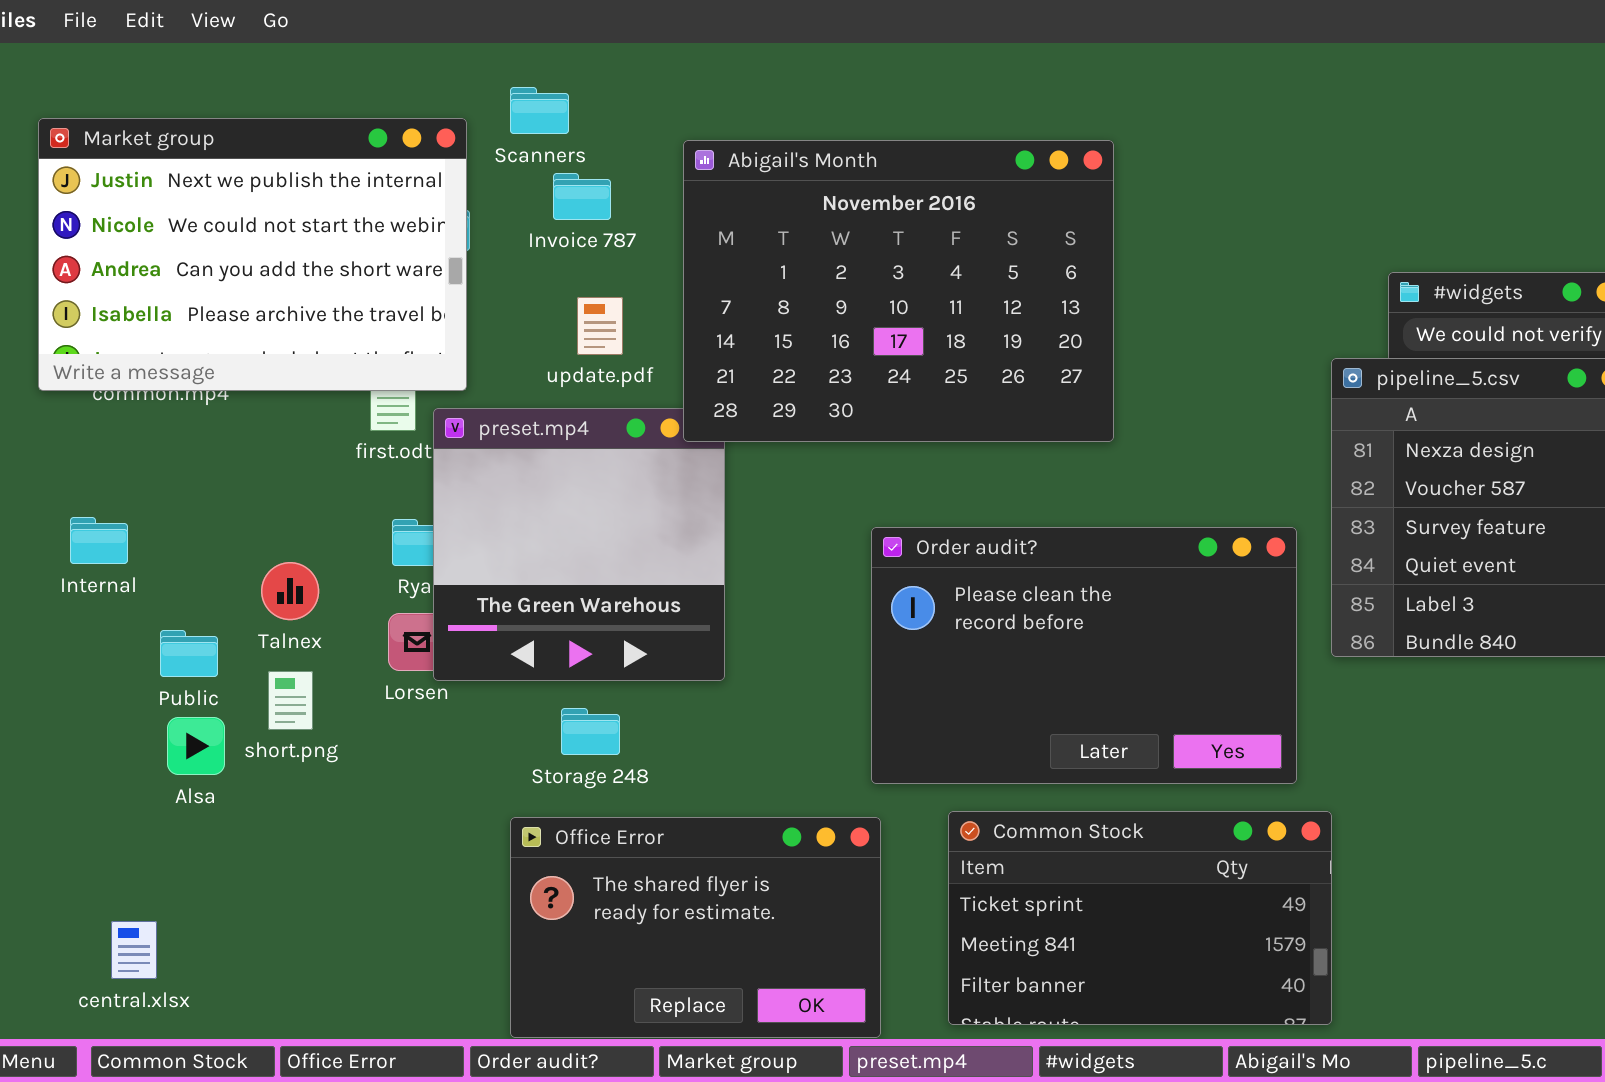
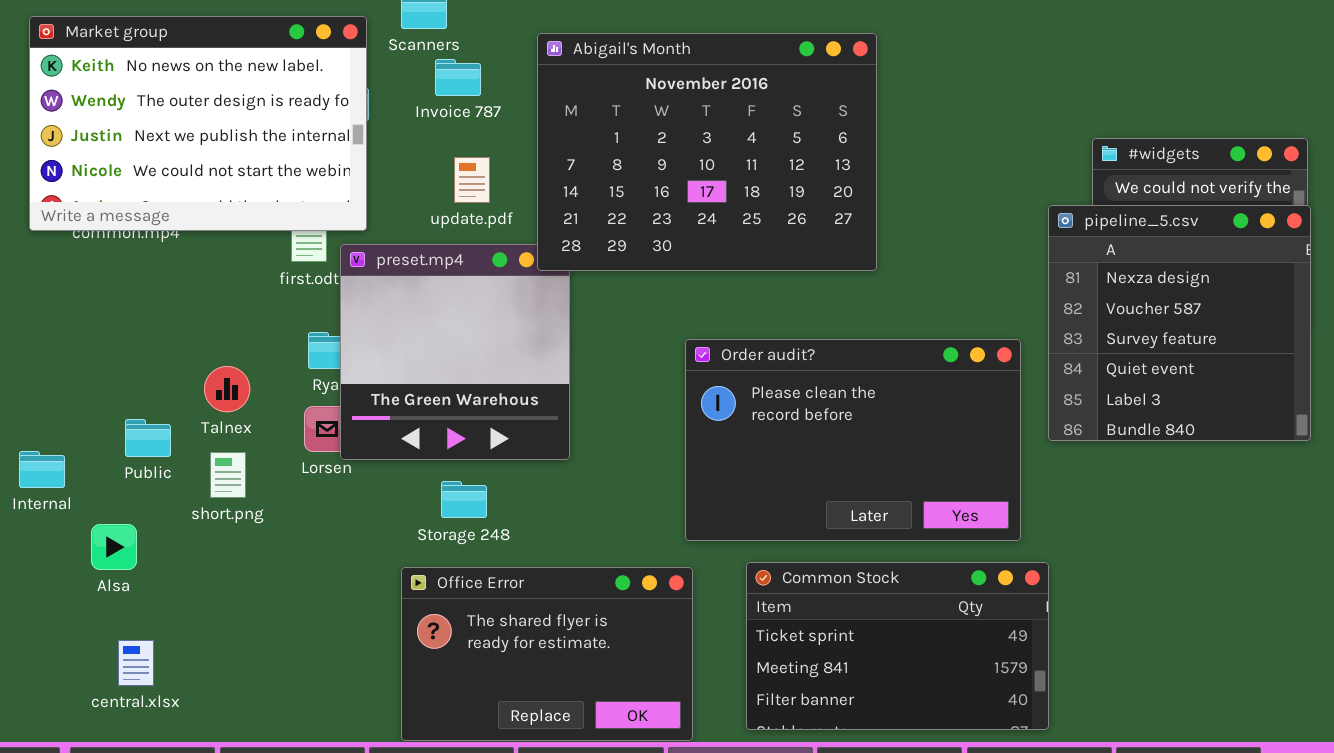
Market group: [38,118,467,391] -> [29,16,367,231], scrolled up 2 rows
Internal: [70,517,128,564] -> [19,451,65,488], moved
Alsa: [167,717,225,775] -> [91,524,137,570], moved
central.xlsx: [111,921,157,979] -> [118,640,154,686], moved

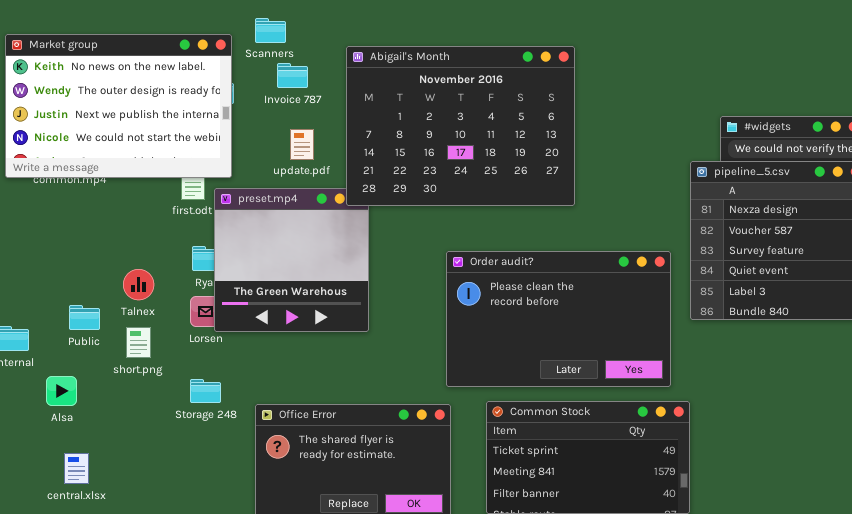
Storage 248: [441,481,487,518] -> [190,379,221,403], moved

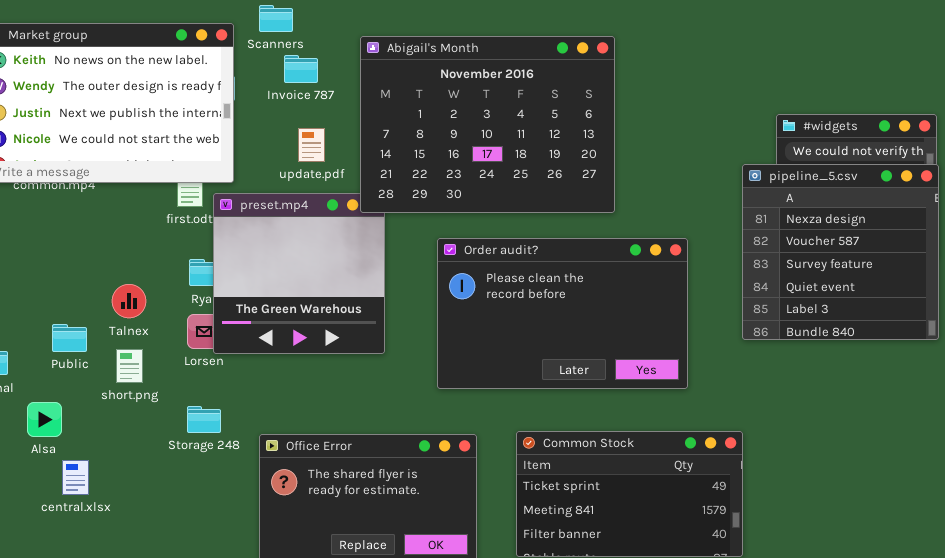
Order audit?: [446,251,671,387] -> [437,238,688,389], moved
central.xlsx: [64,453,89,484] -> [62,460,89,495], moved

